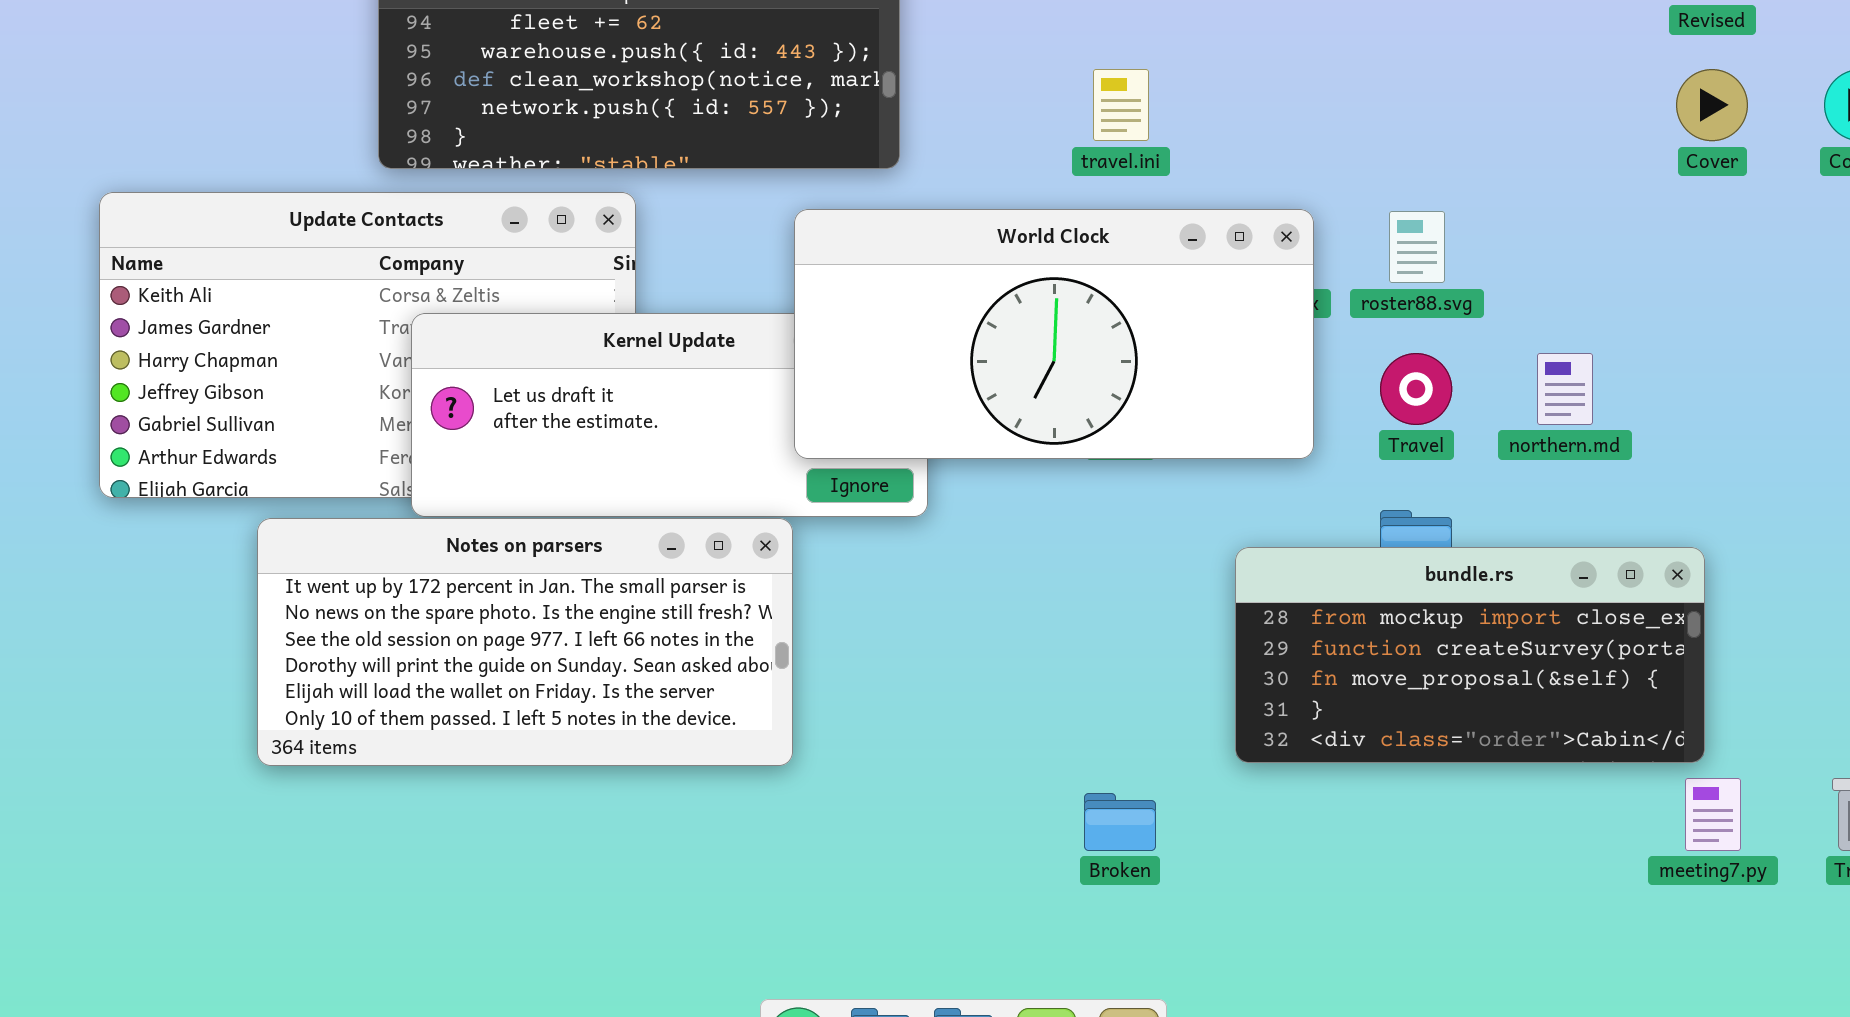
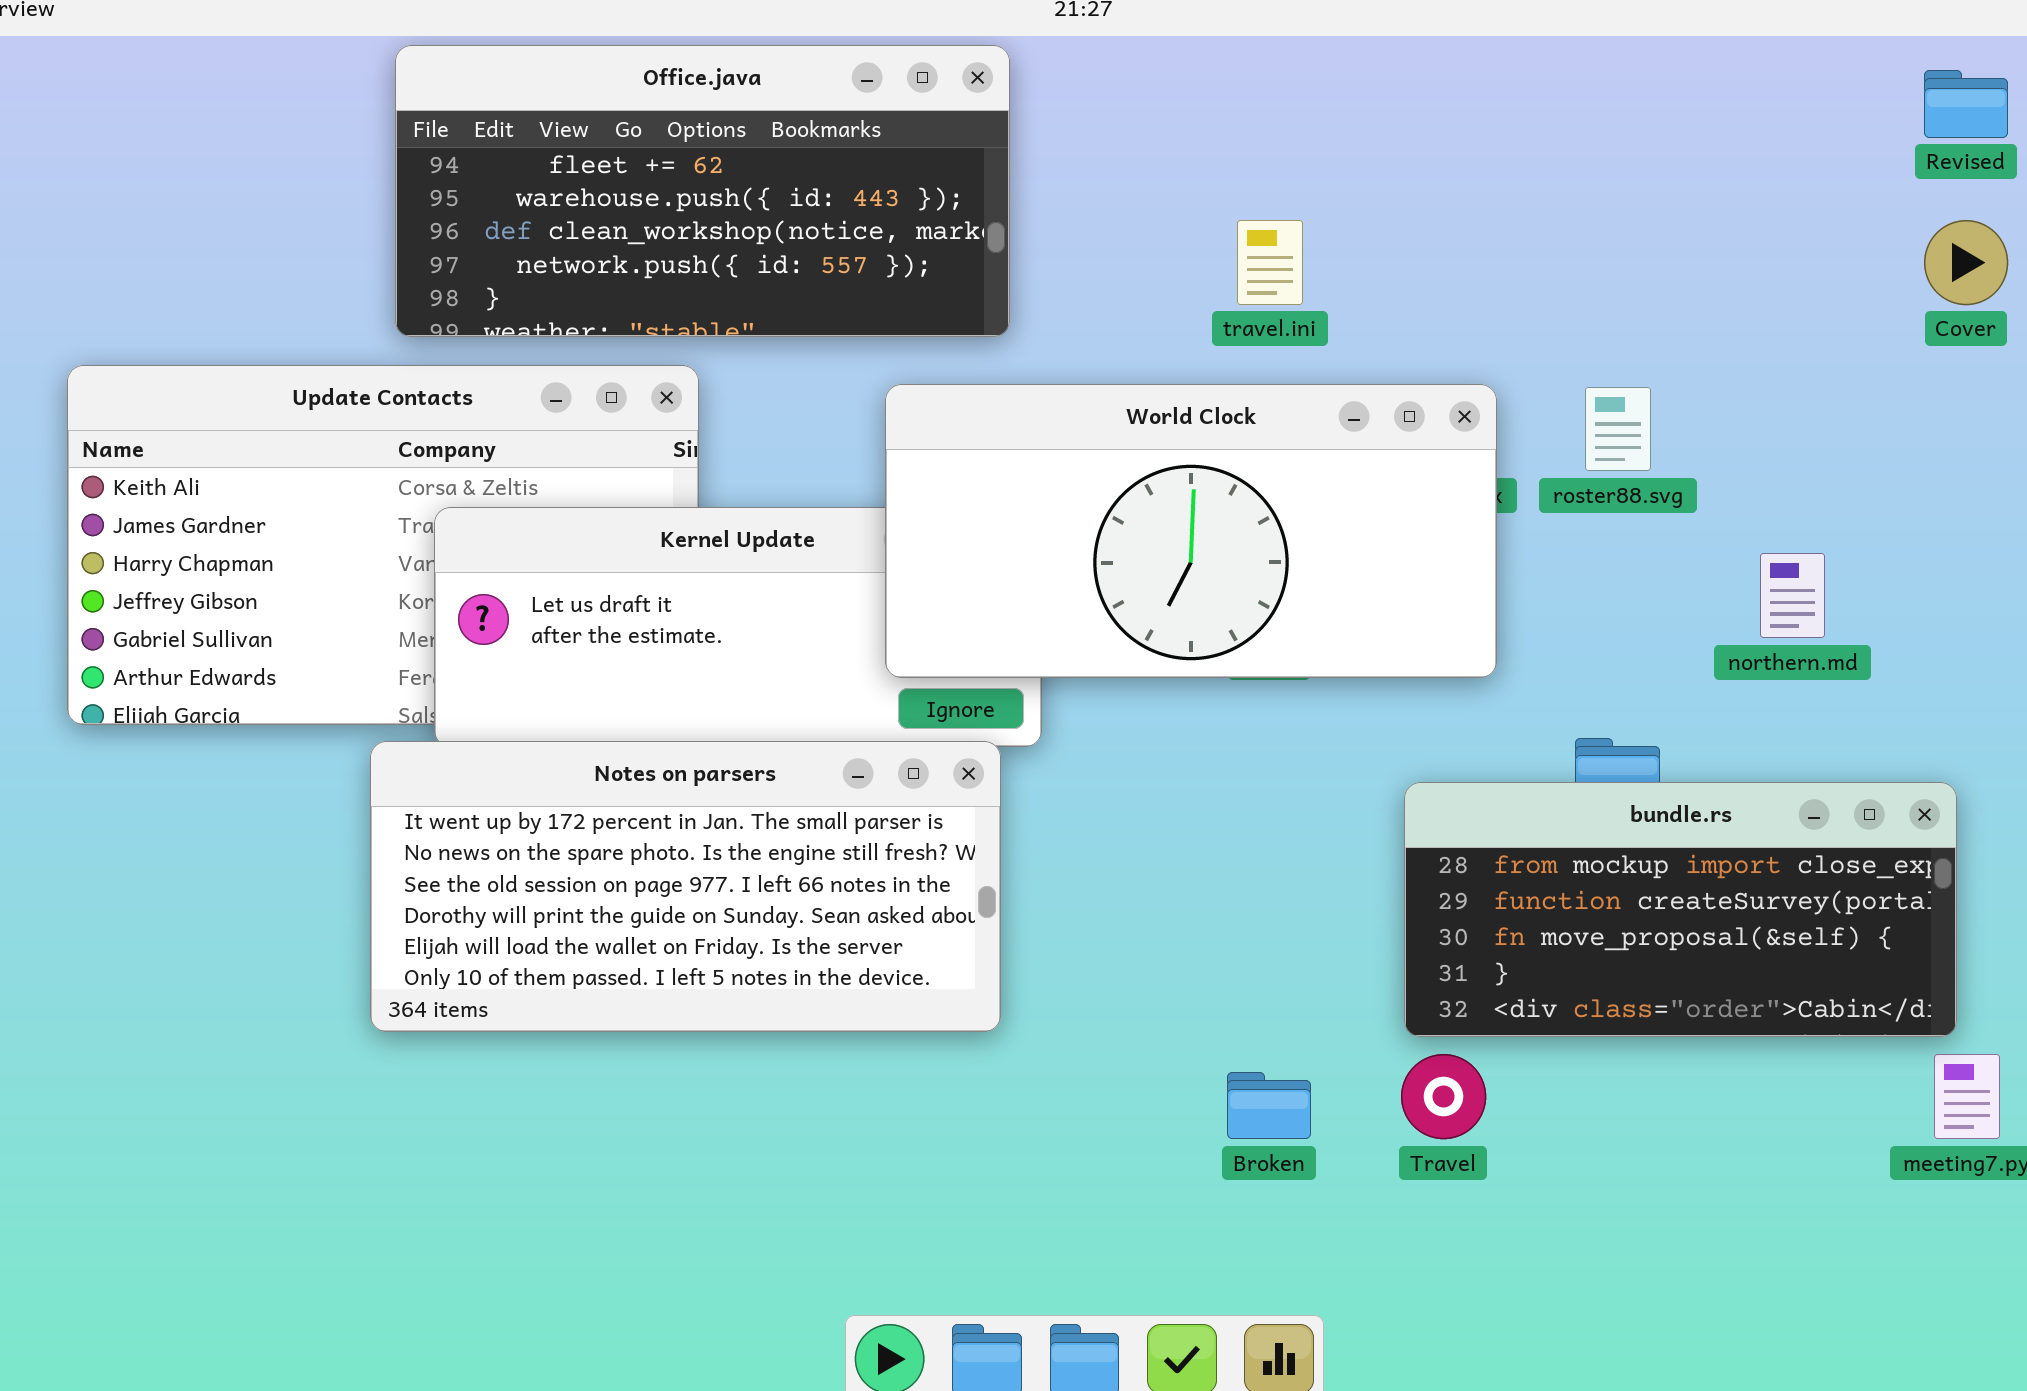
Travel: [1380,353,1452,425] -> [1401,1054,1486,1139], moved
Notes on parsers: [257,518,793,766] -> [370,741,1001,1032], moved

